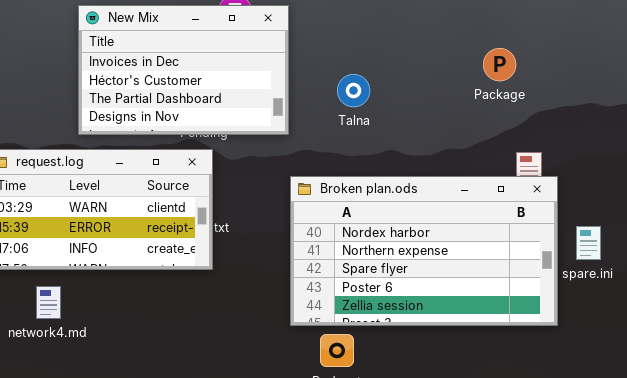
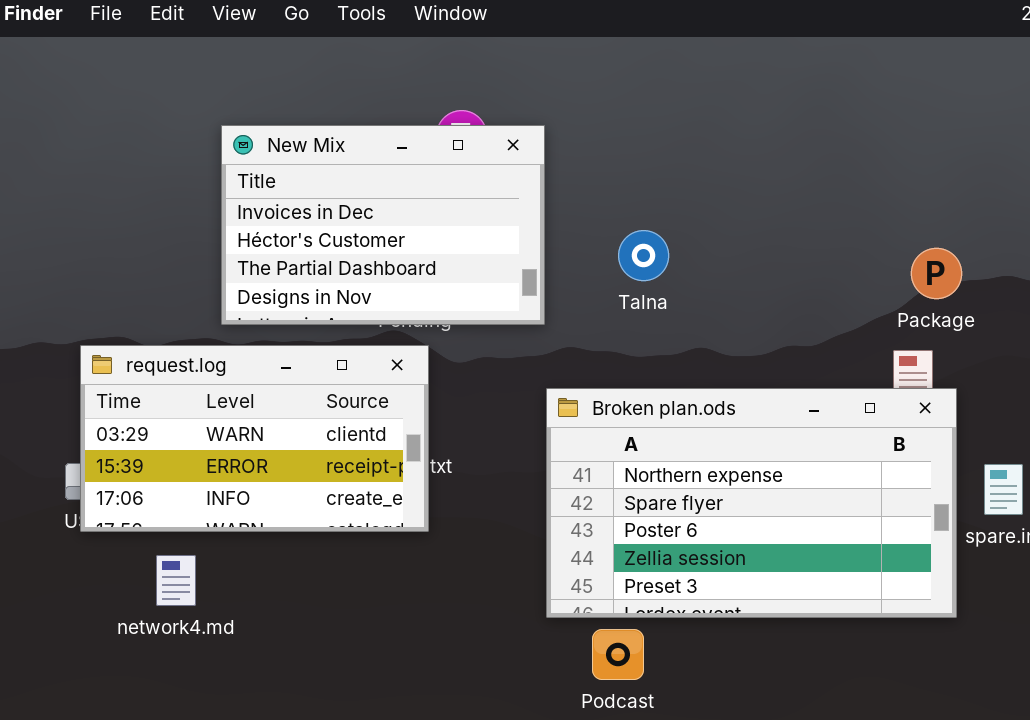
Package: [483,48,516,81] -> [911,248,962,299], moved
Broken plan.ods: [290,176,558,326] -> [546,388,957,618], scrolled down 1 row

